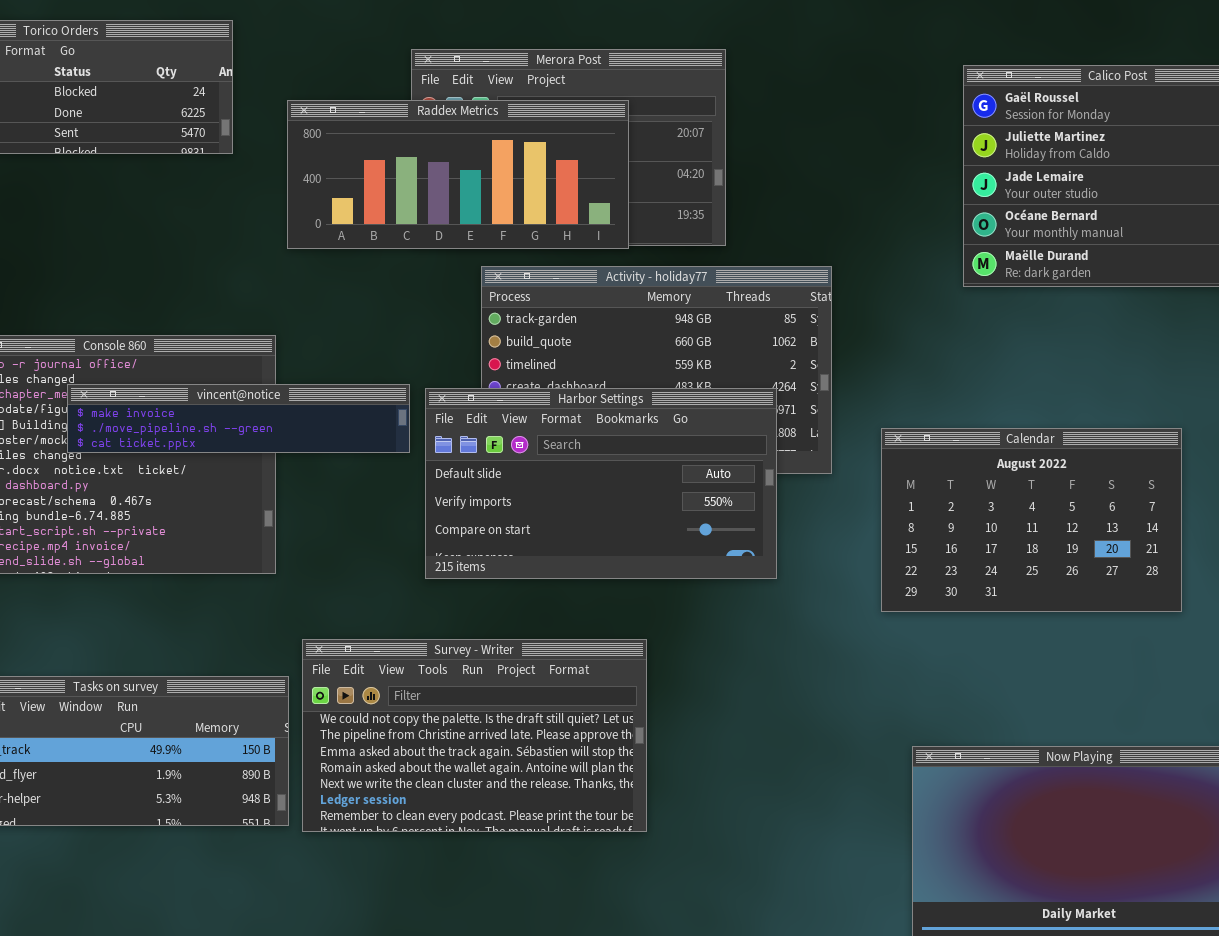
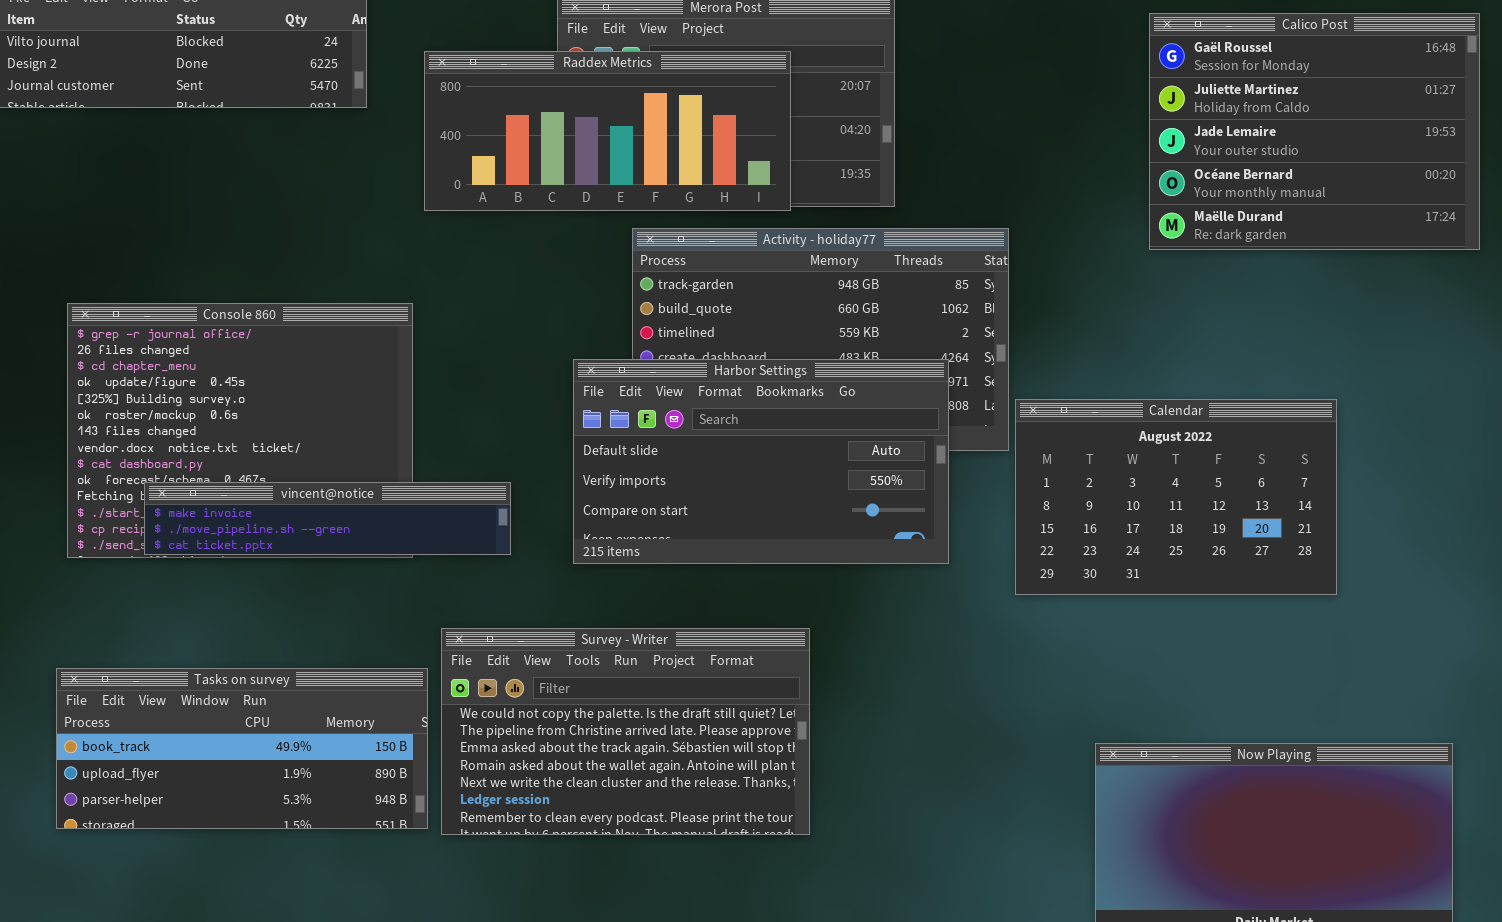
vincent@notice: [67,384,410,453] -> [144,482,511,555], moved
Calendar: [881,428,1182,612] -> [1015,399,1337,595], moved

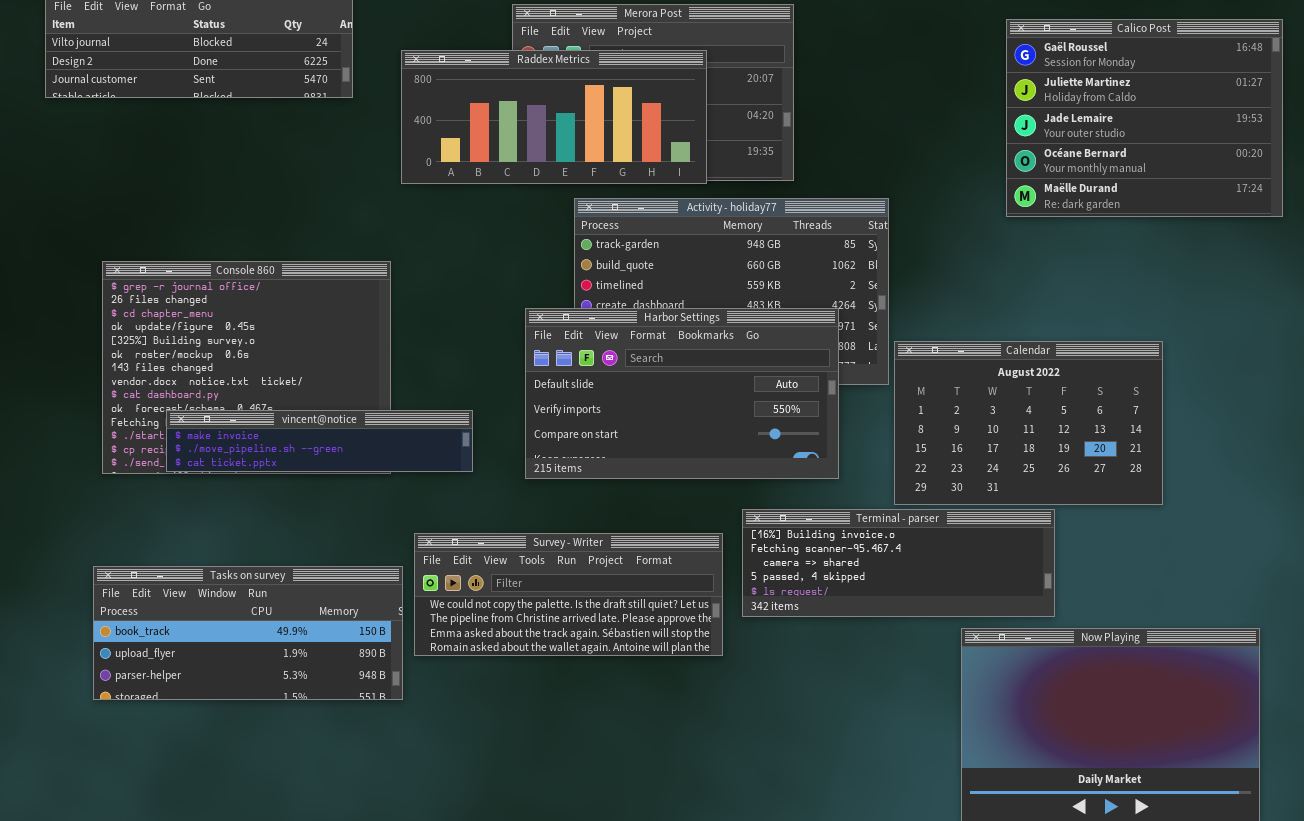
Terminal - parser: none -> [742,509,1055,617], opened
Survey - Writer: [441,628,810,835] -> [414,533,723,656], resized

